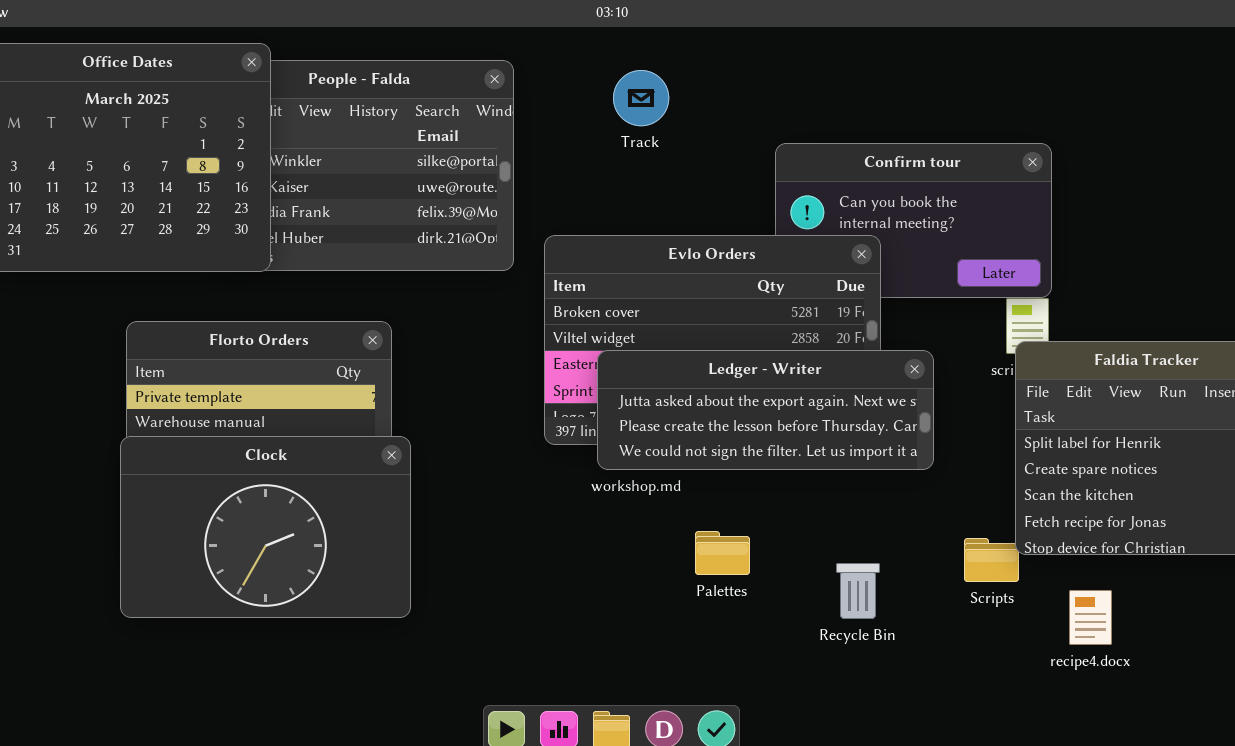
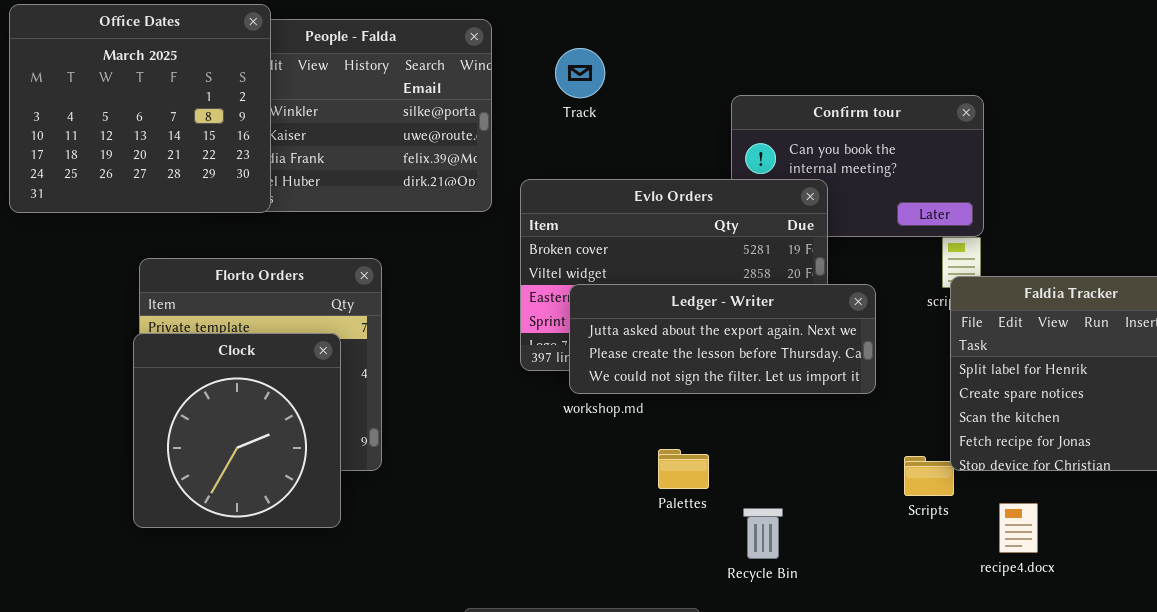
Track: [613,70,669,126] -> [555,48,605,98], moved
Clock: [120,436,411,618] -> [133,333,341,528], resized
Recycle Bin: [836,563,880,619] -> [743,508,783,559], moved

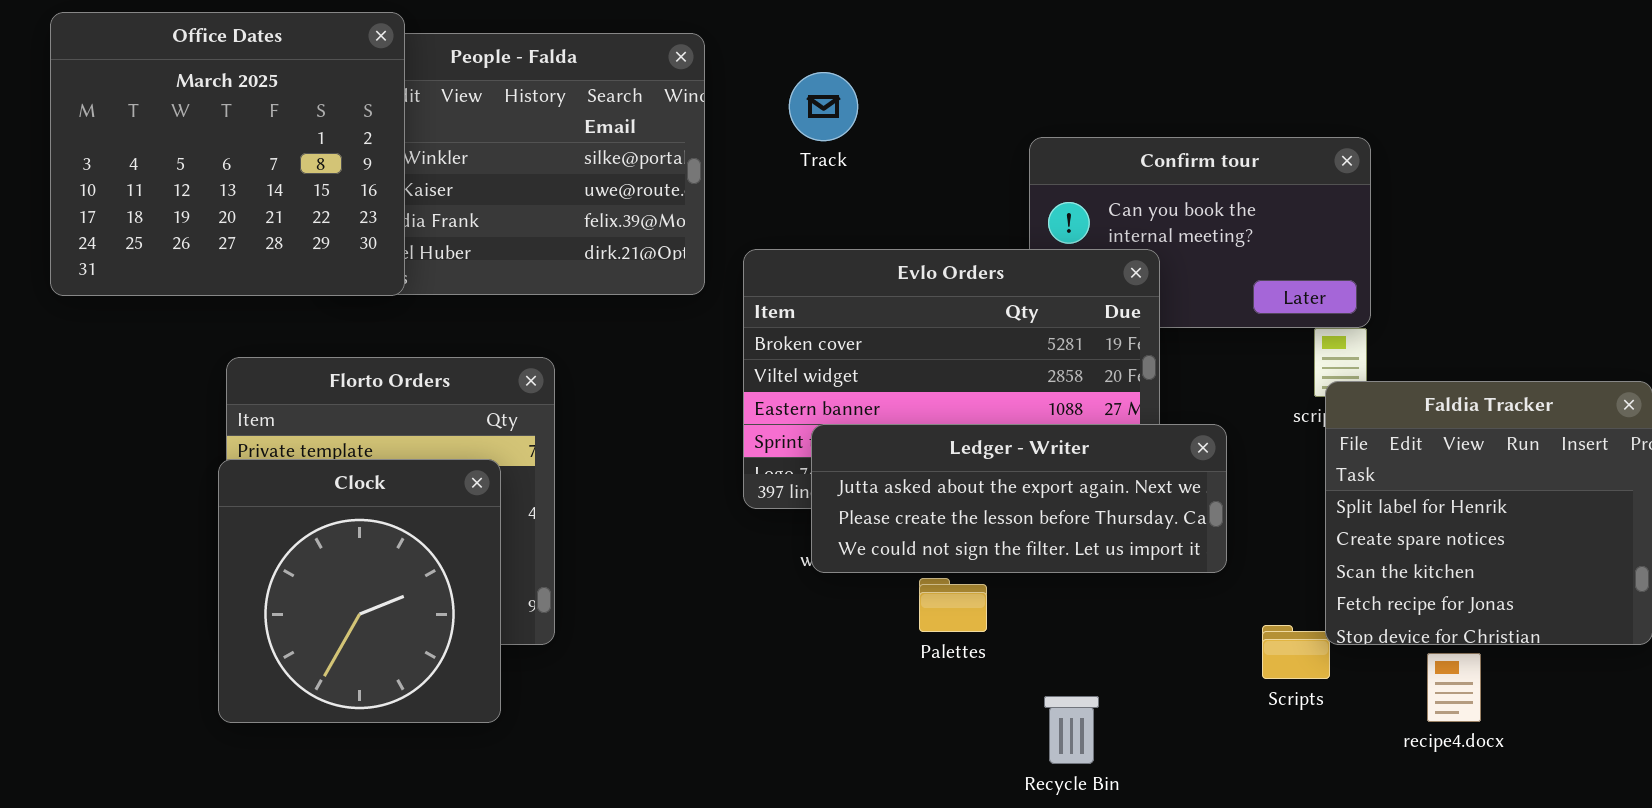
Ledger - Writer: [569,284,876,394] -> [811,424,1227,573], moved
Palettes: [658,449,709,489] -> [919,578,987,632], moved
recipe4.docx: [999,503,1038,553] -> [1427,653,1481,722], moved

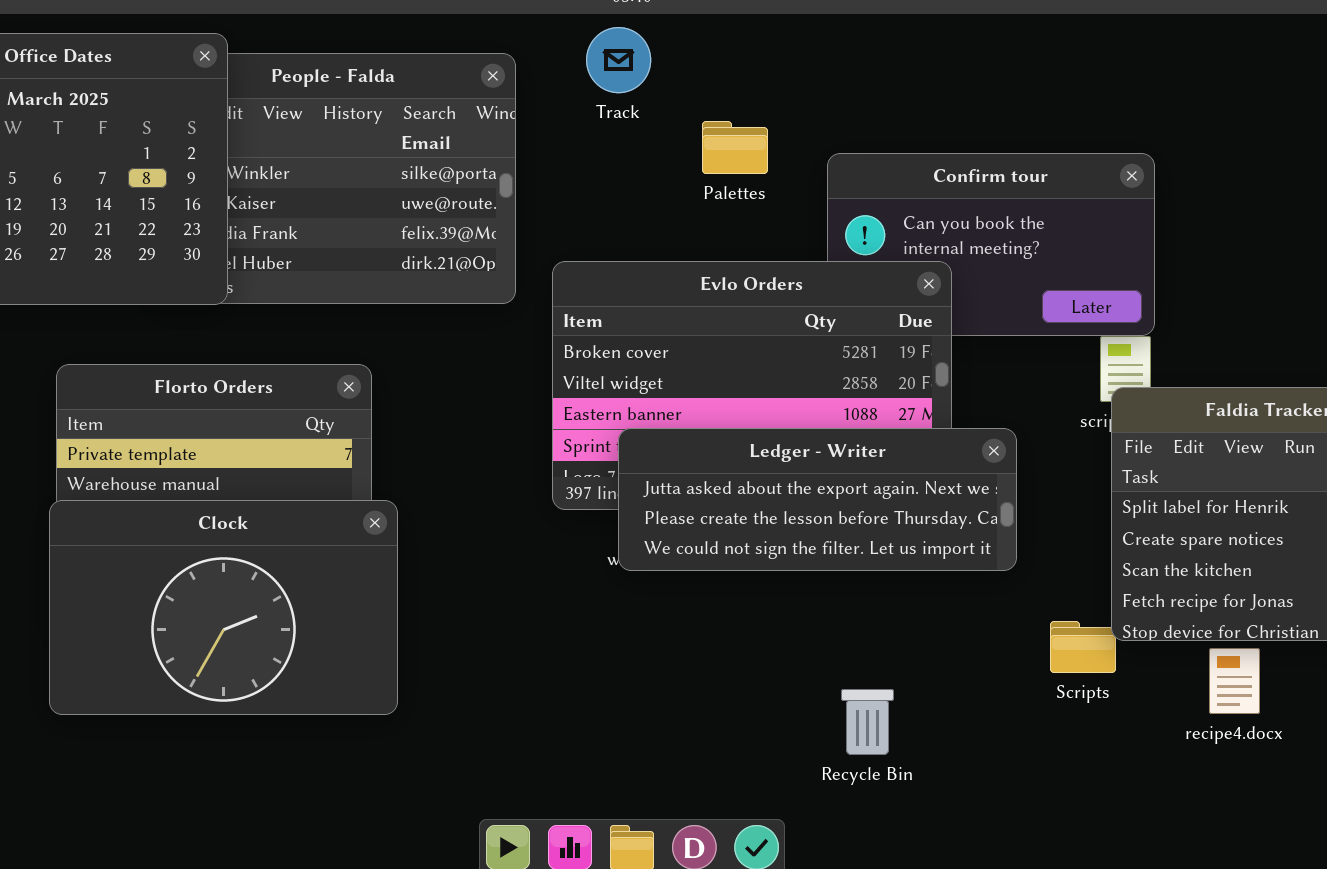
Track: [789,72,858,141] -> [586,27,651,93], moved
Clock: [218,459,501,723] -> [49,500,398,715], resized
Palettes: [919,578,987,632] -> [702,121,768,174], moved

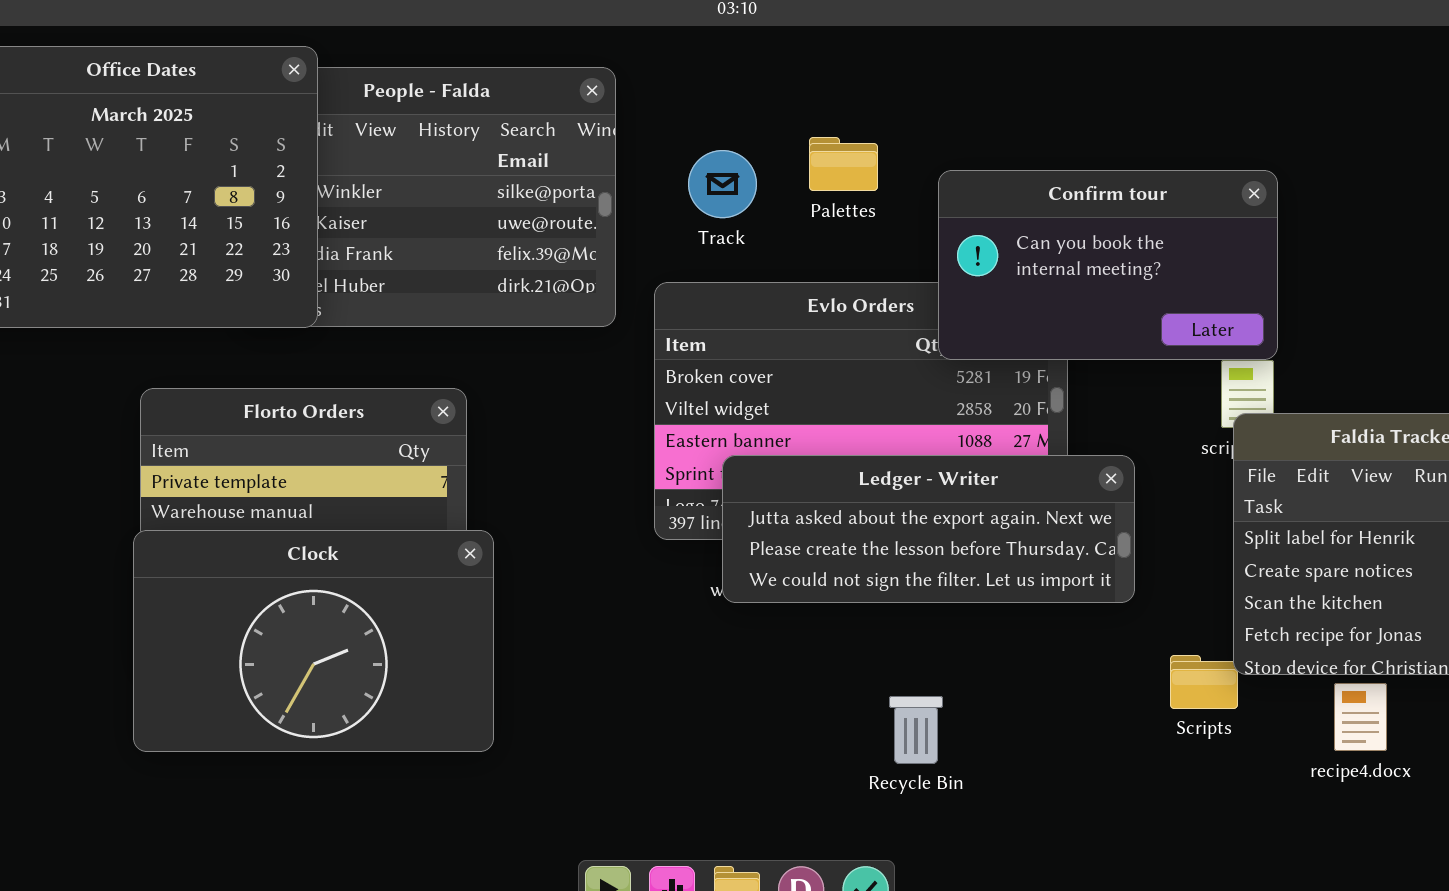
Track: [586,27,651,93] -> [688,150,757,218], moved
Confirm tour: [827,153,1155,336] -> [938,170,1278,360], raised
Recycle Bin: [841,689,894,755] -> [889,696,943,764], moved

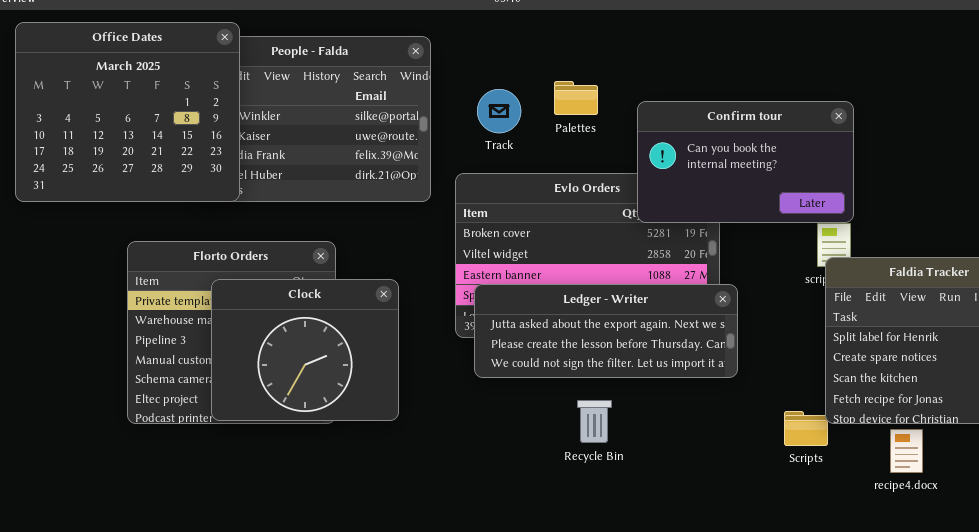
Ledger - Writer: [722,455,1135,603] -> [474,284,738,378], moved
Clock: [133,530,494,752] -> [211,279,399,421], moved, resized
Recycle Bin: [889,696,943,764] -> [577,400,612,443], moved

